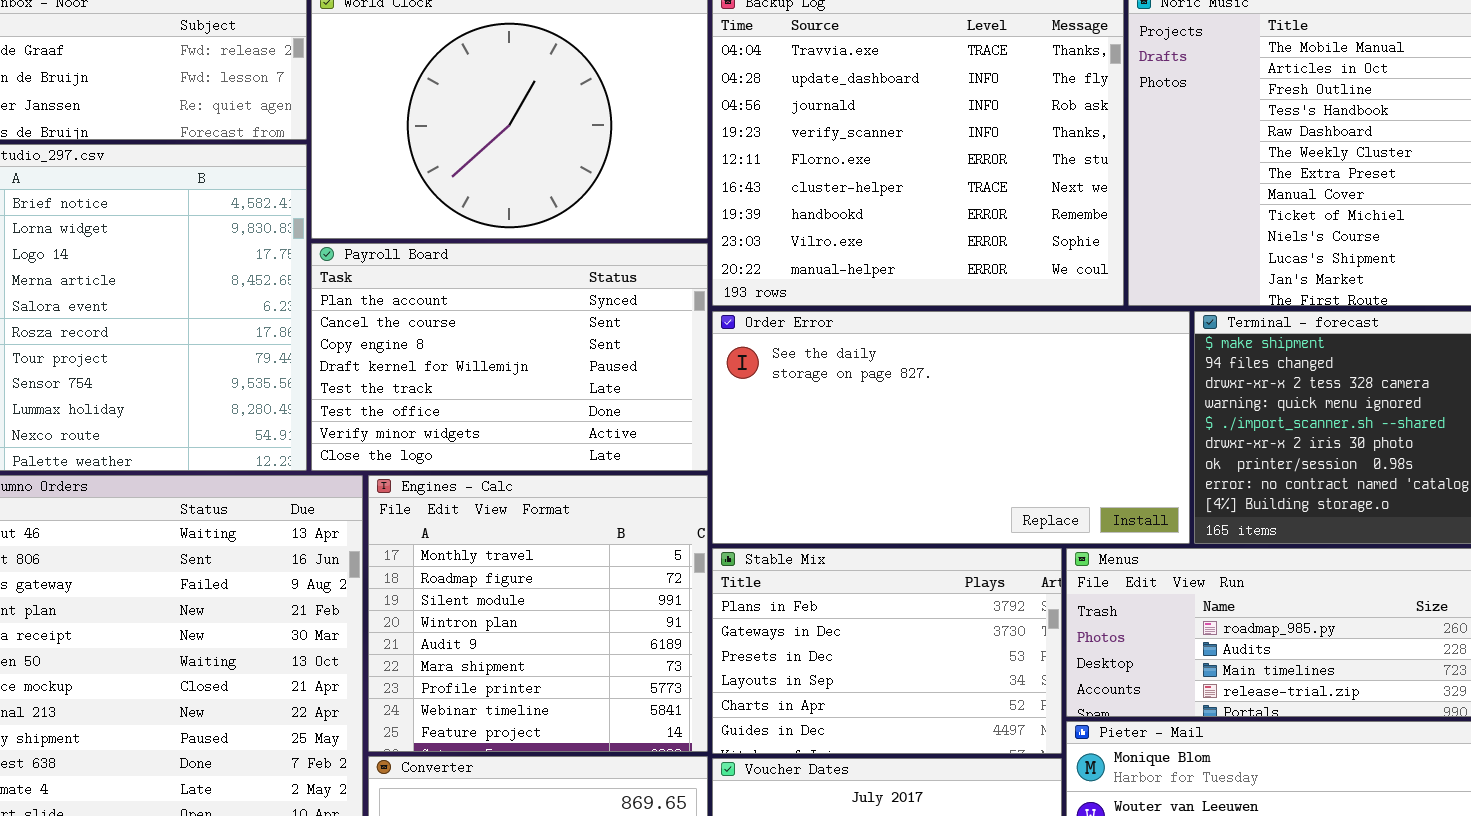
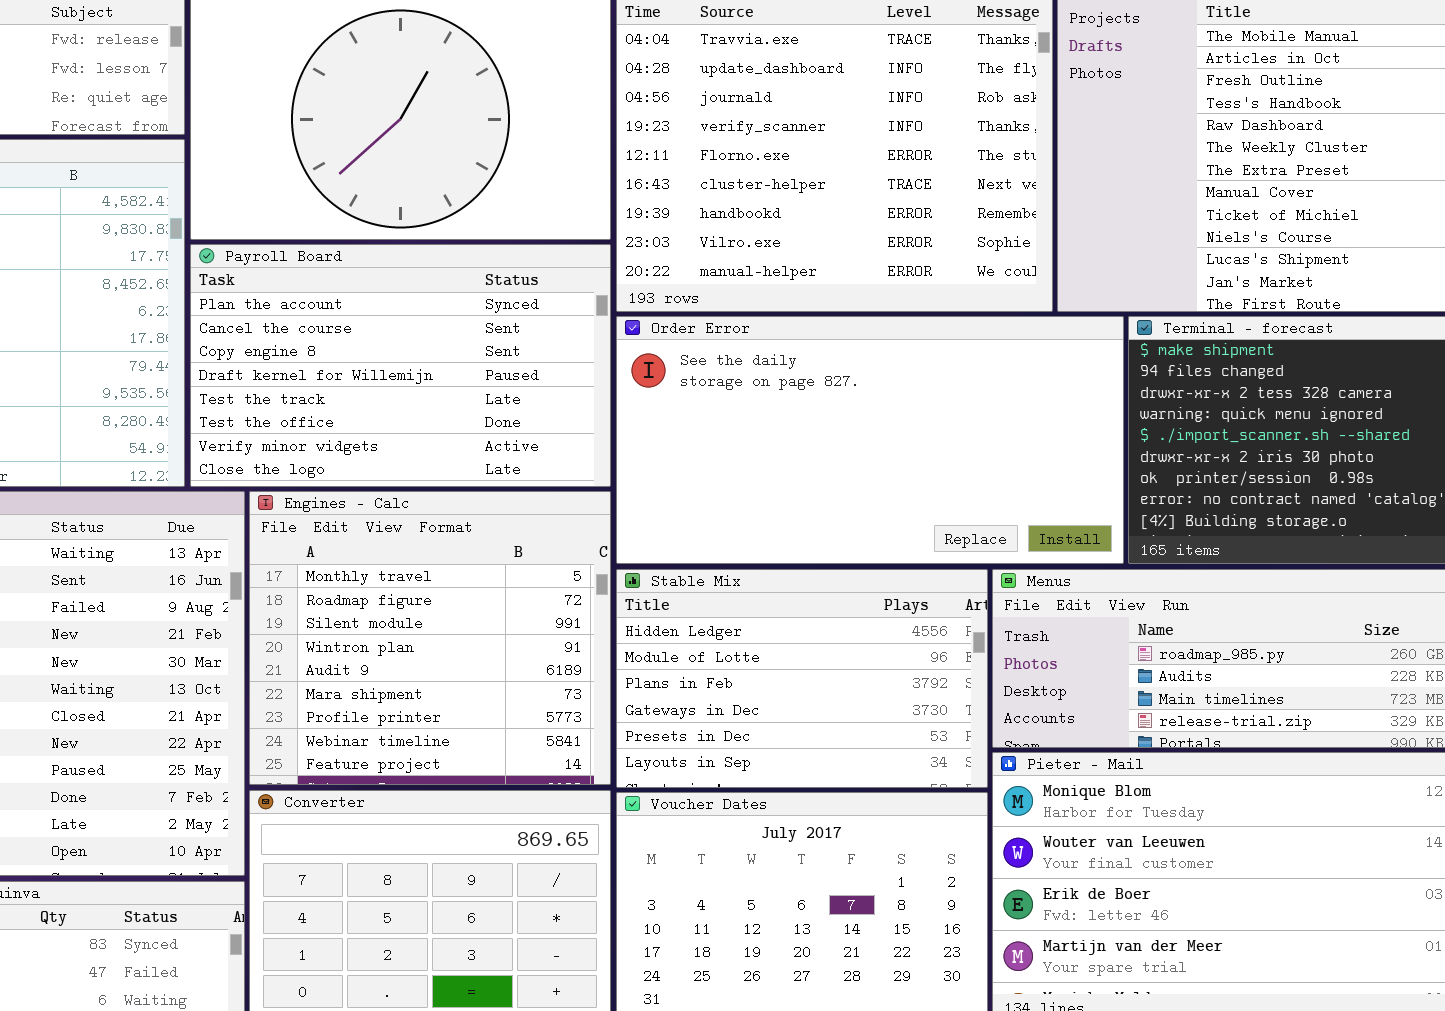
Stable Mix: [712,548,1062,754] -> [616,569,988,788], scrolled up 2 rows

